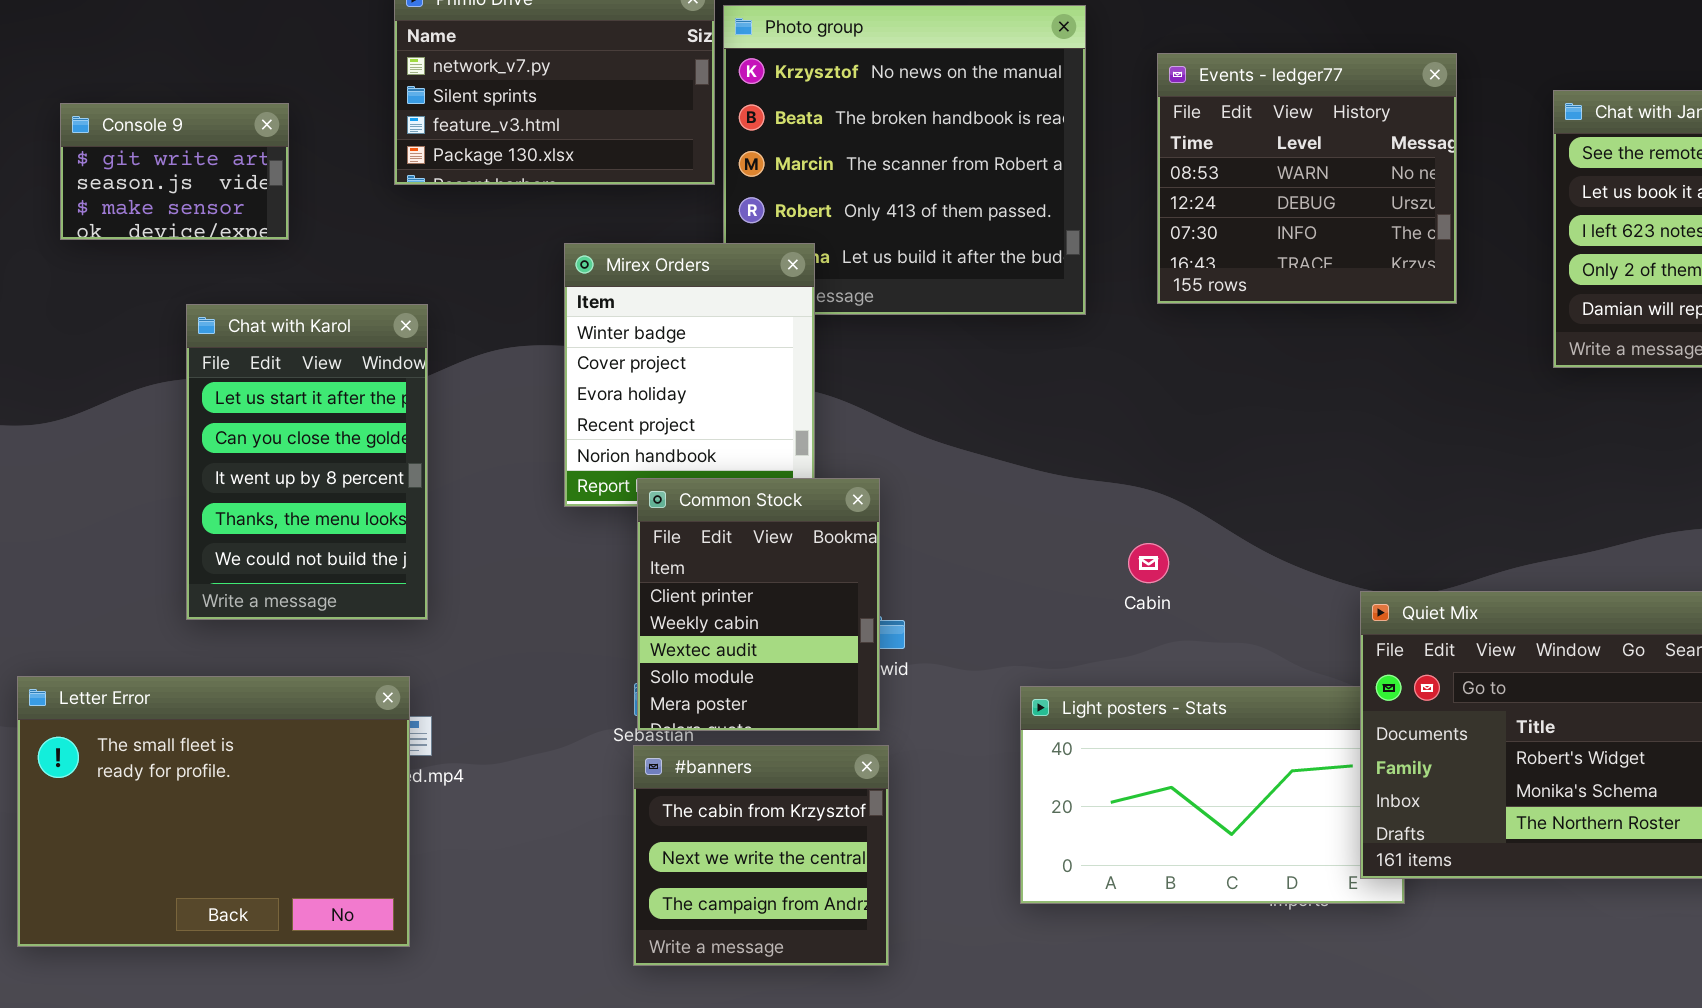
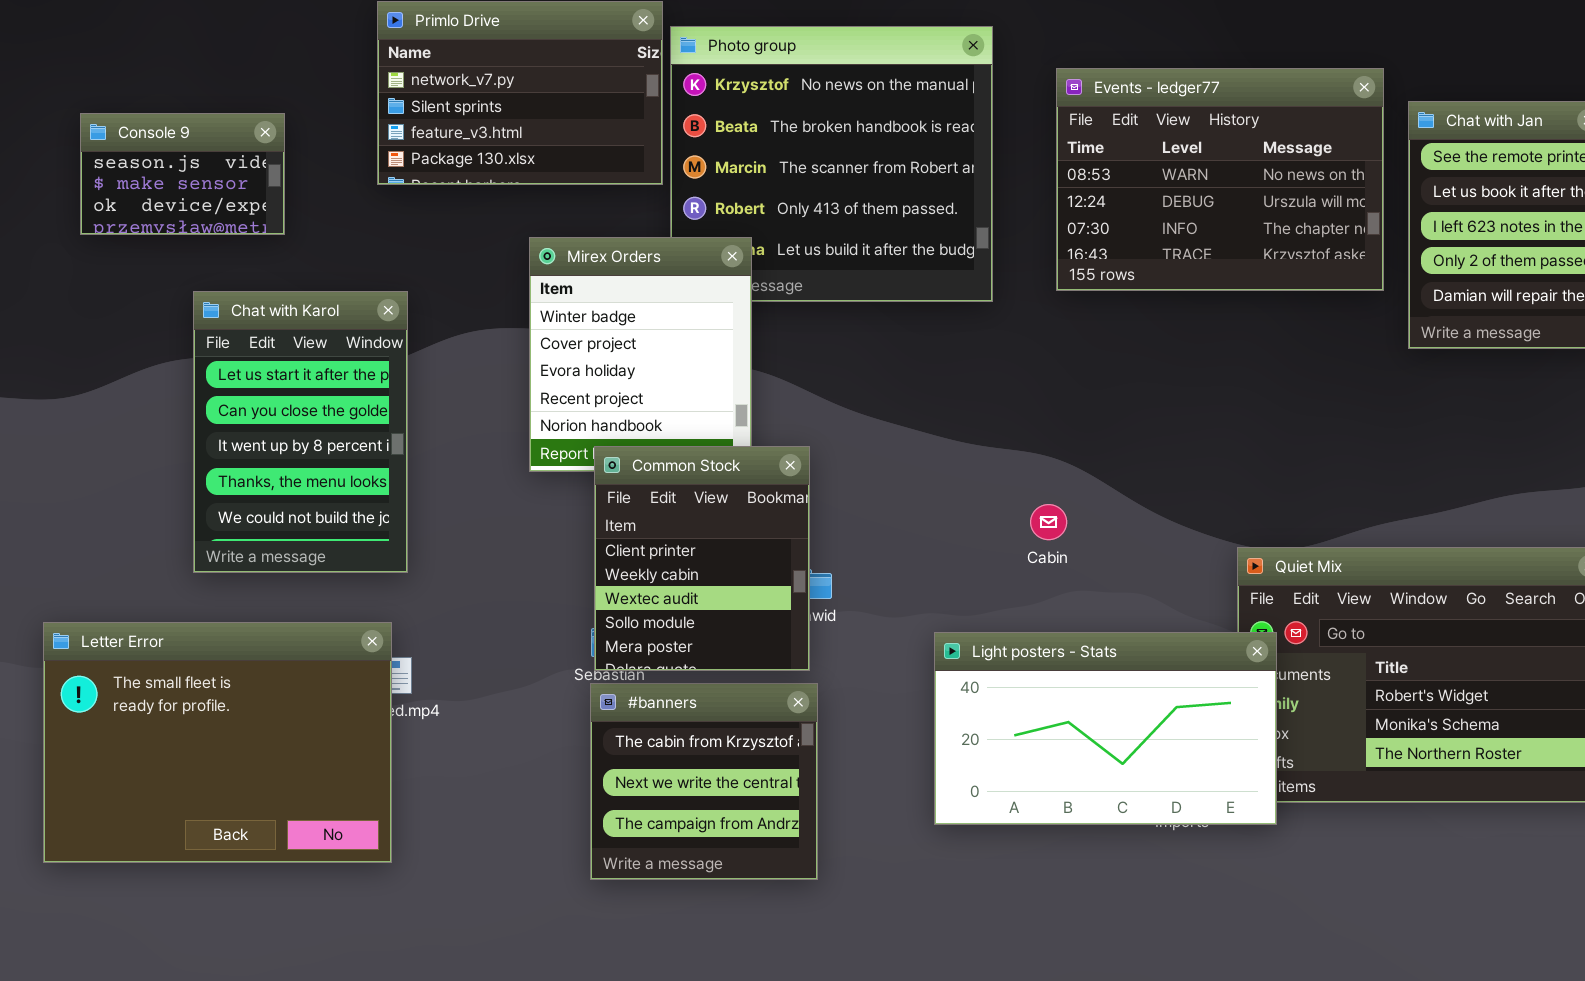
Events - ledger77: [1157,53,1457,304] -> [1056,68,1384,291], resized
Console 9: [60,103,289,240] -> [80,113,285,235], scrolled down 1 row
Light posters - Stats: [1020,686,1405,904] -> [934,632,1277,825], raised

